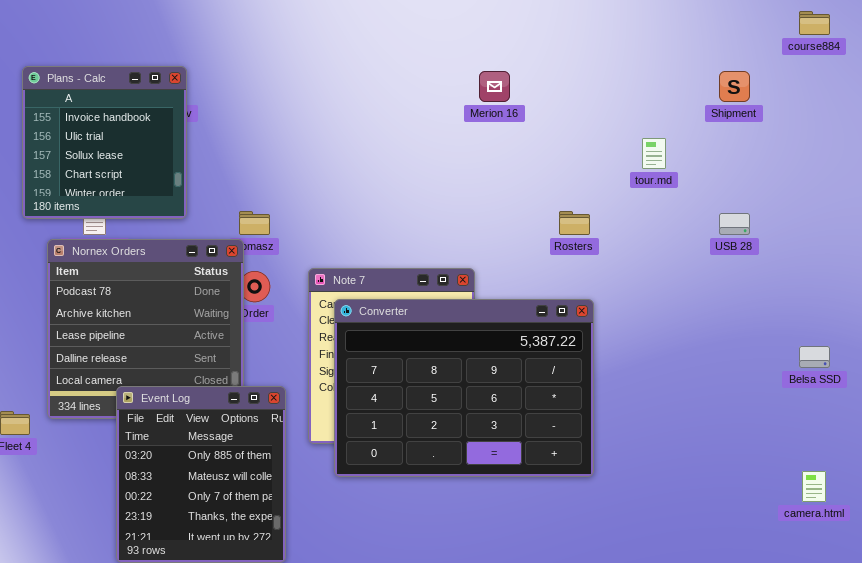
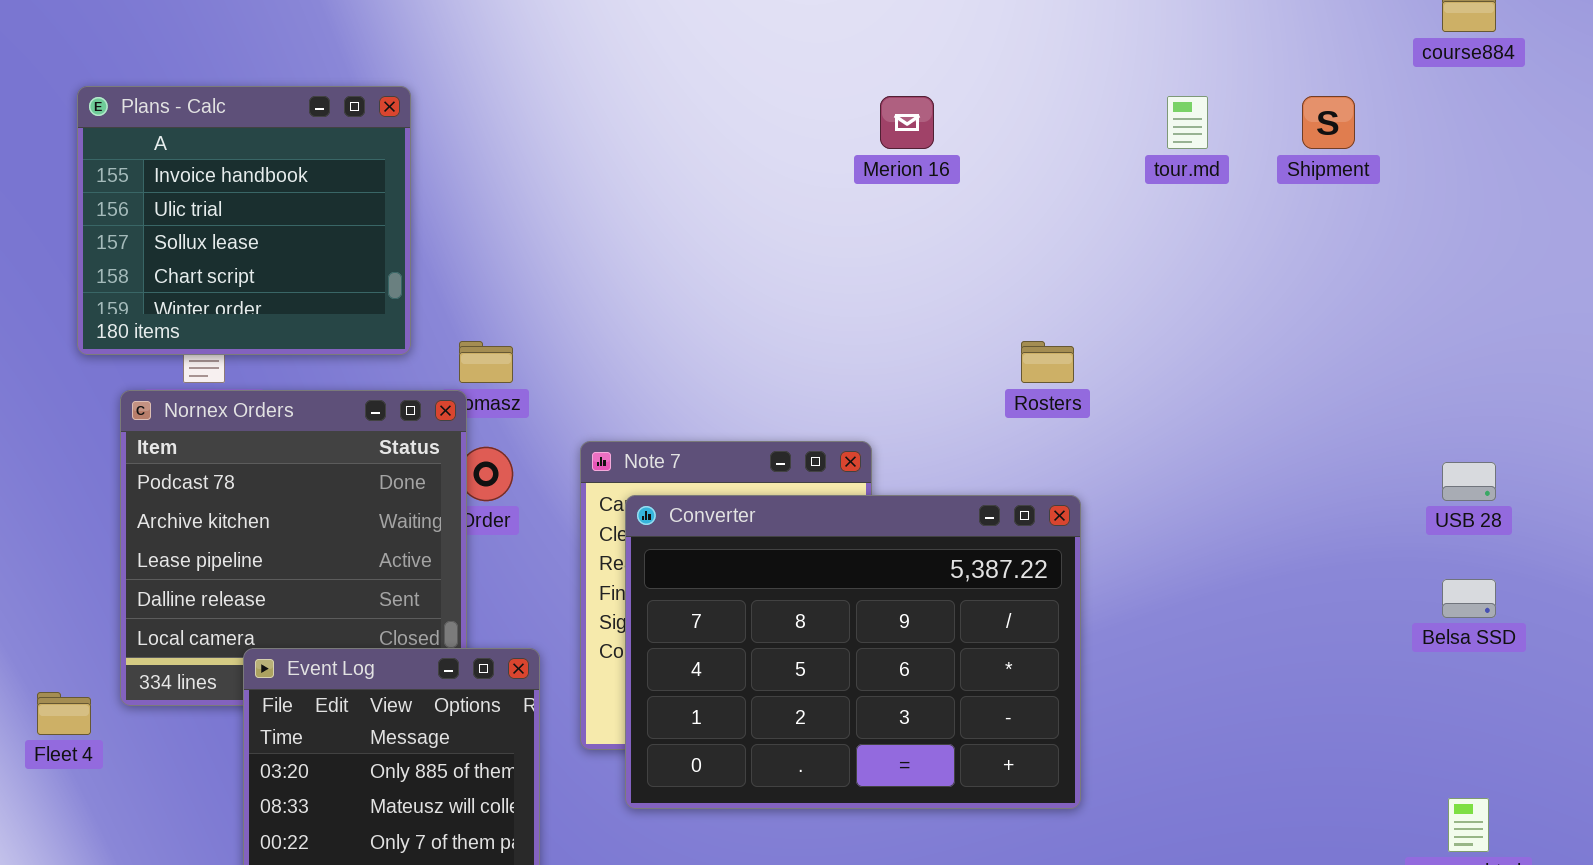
Plans - Calc: [22,66,187,219] -> [77,86,411,355], resized
tour.md: [642,138,666,169] -> [1167,96,1208,149], moved
USB 28: [719,213,750,235] -> [1442,462,1496,501], moved

